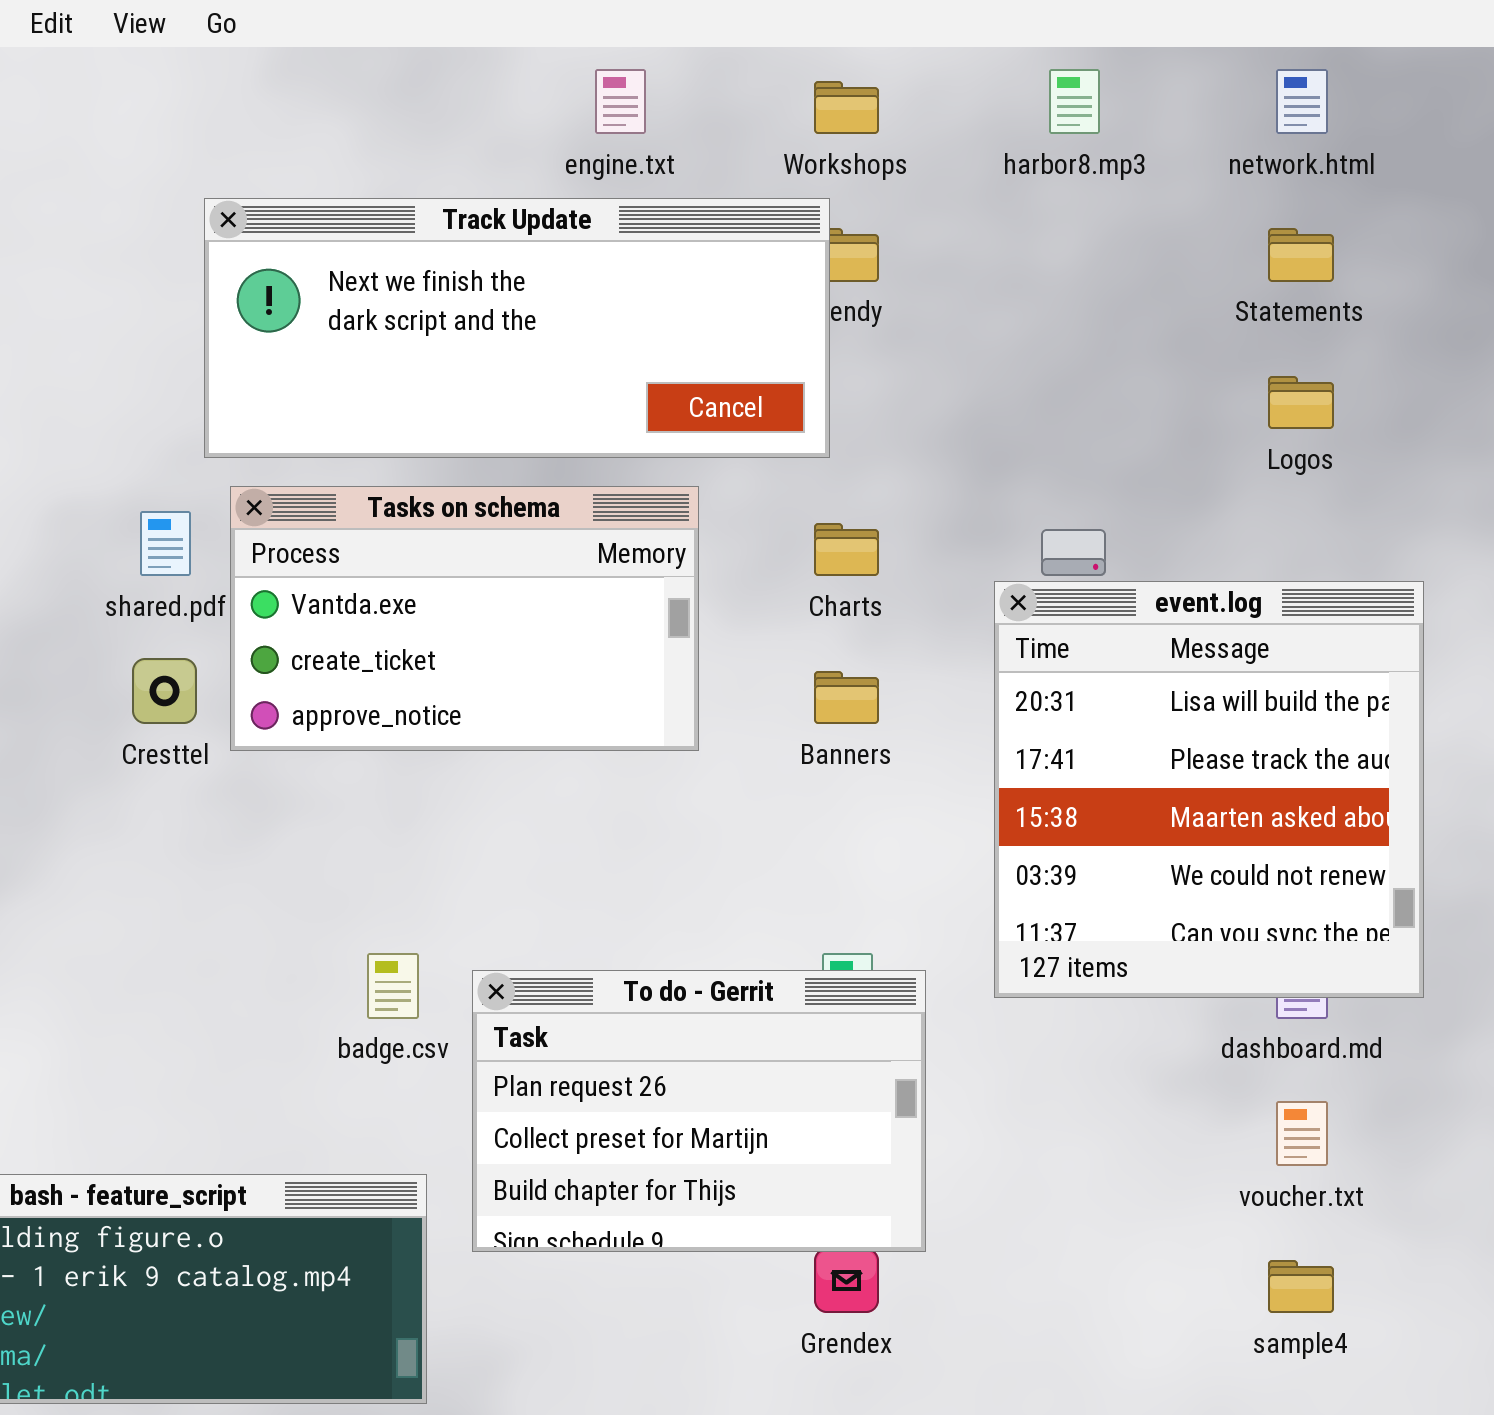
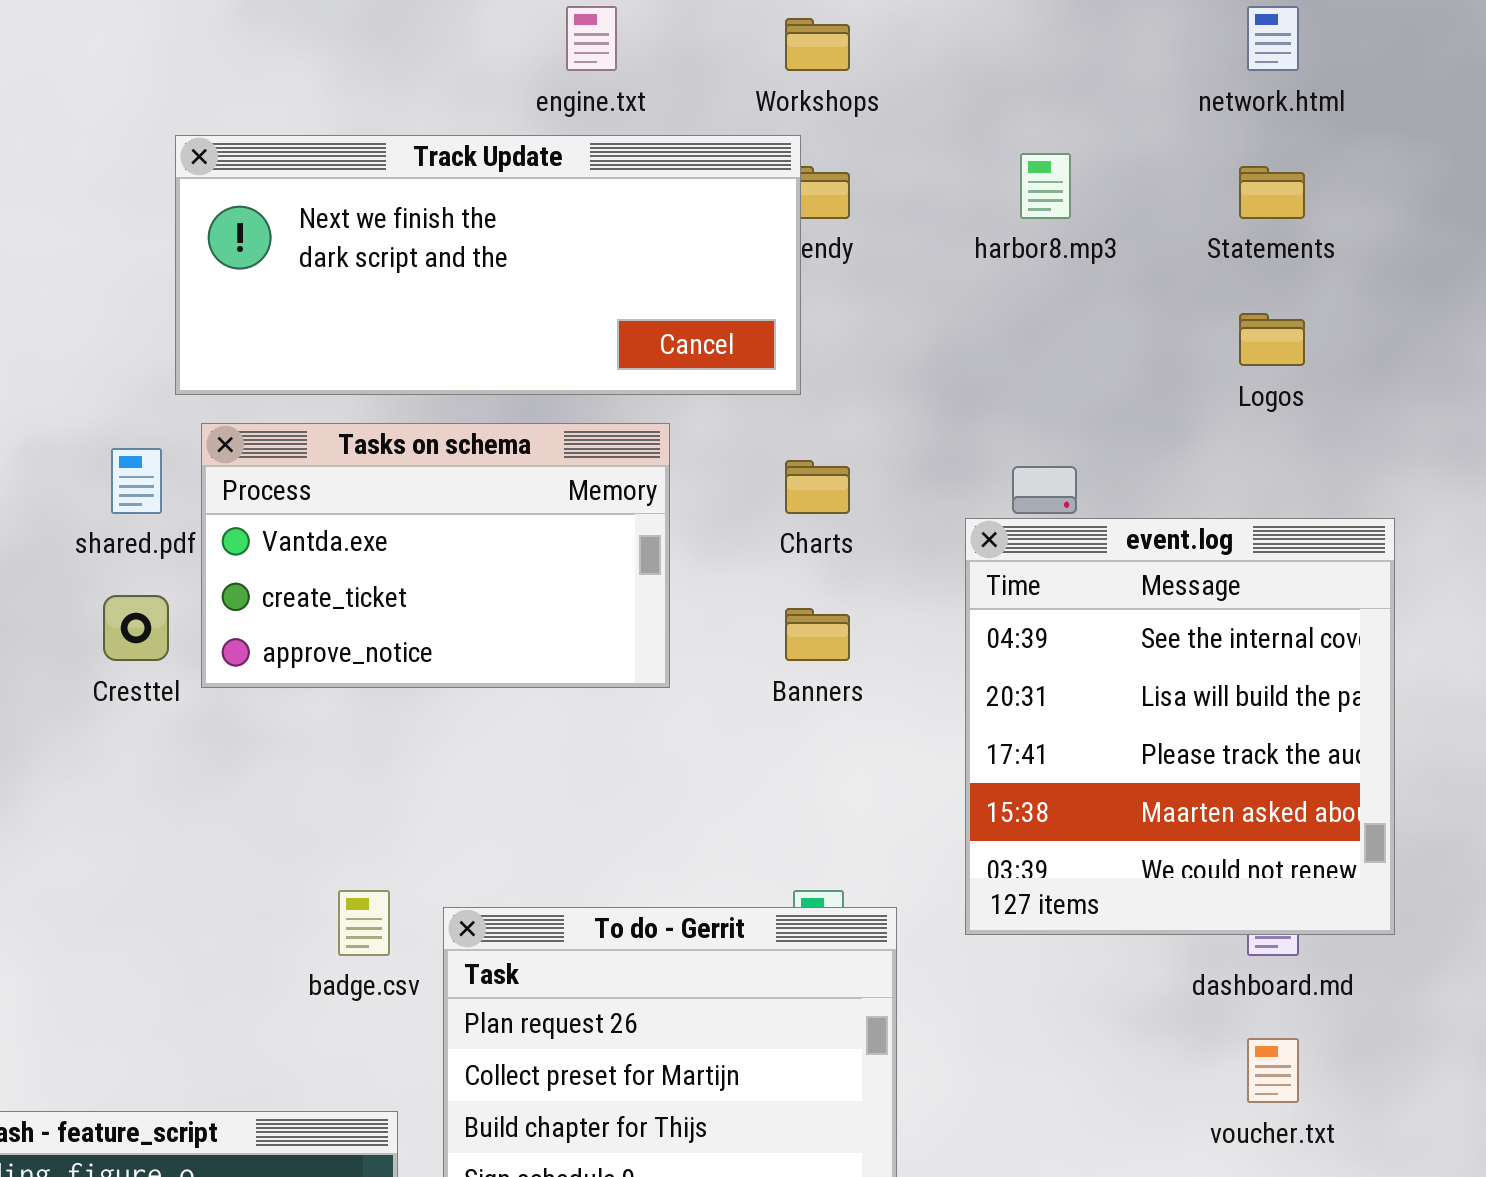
harbor8.mp3: [1049,69,1100,134] -> [1020,153,1071,219], moved
event.log: [994,581,1424,998] -> [965,518,1395,935], scrolled up 1 row

